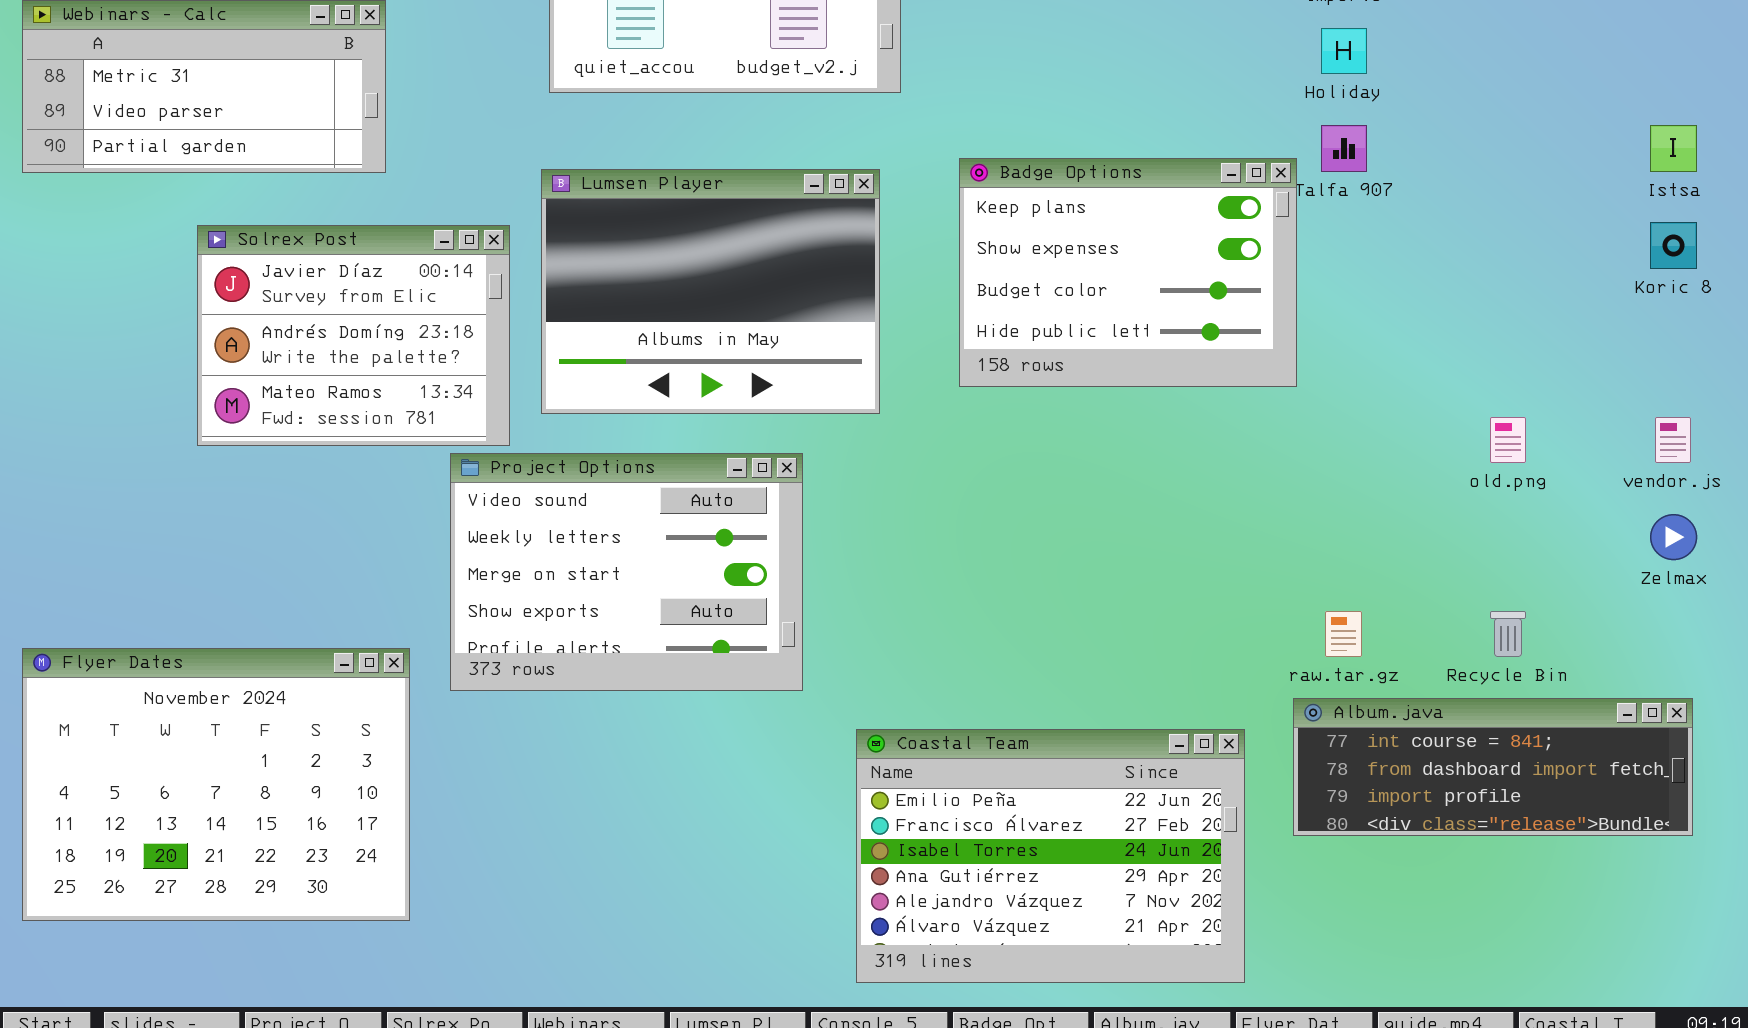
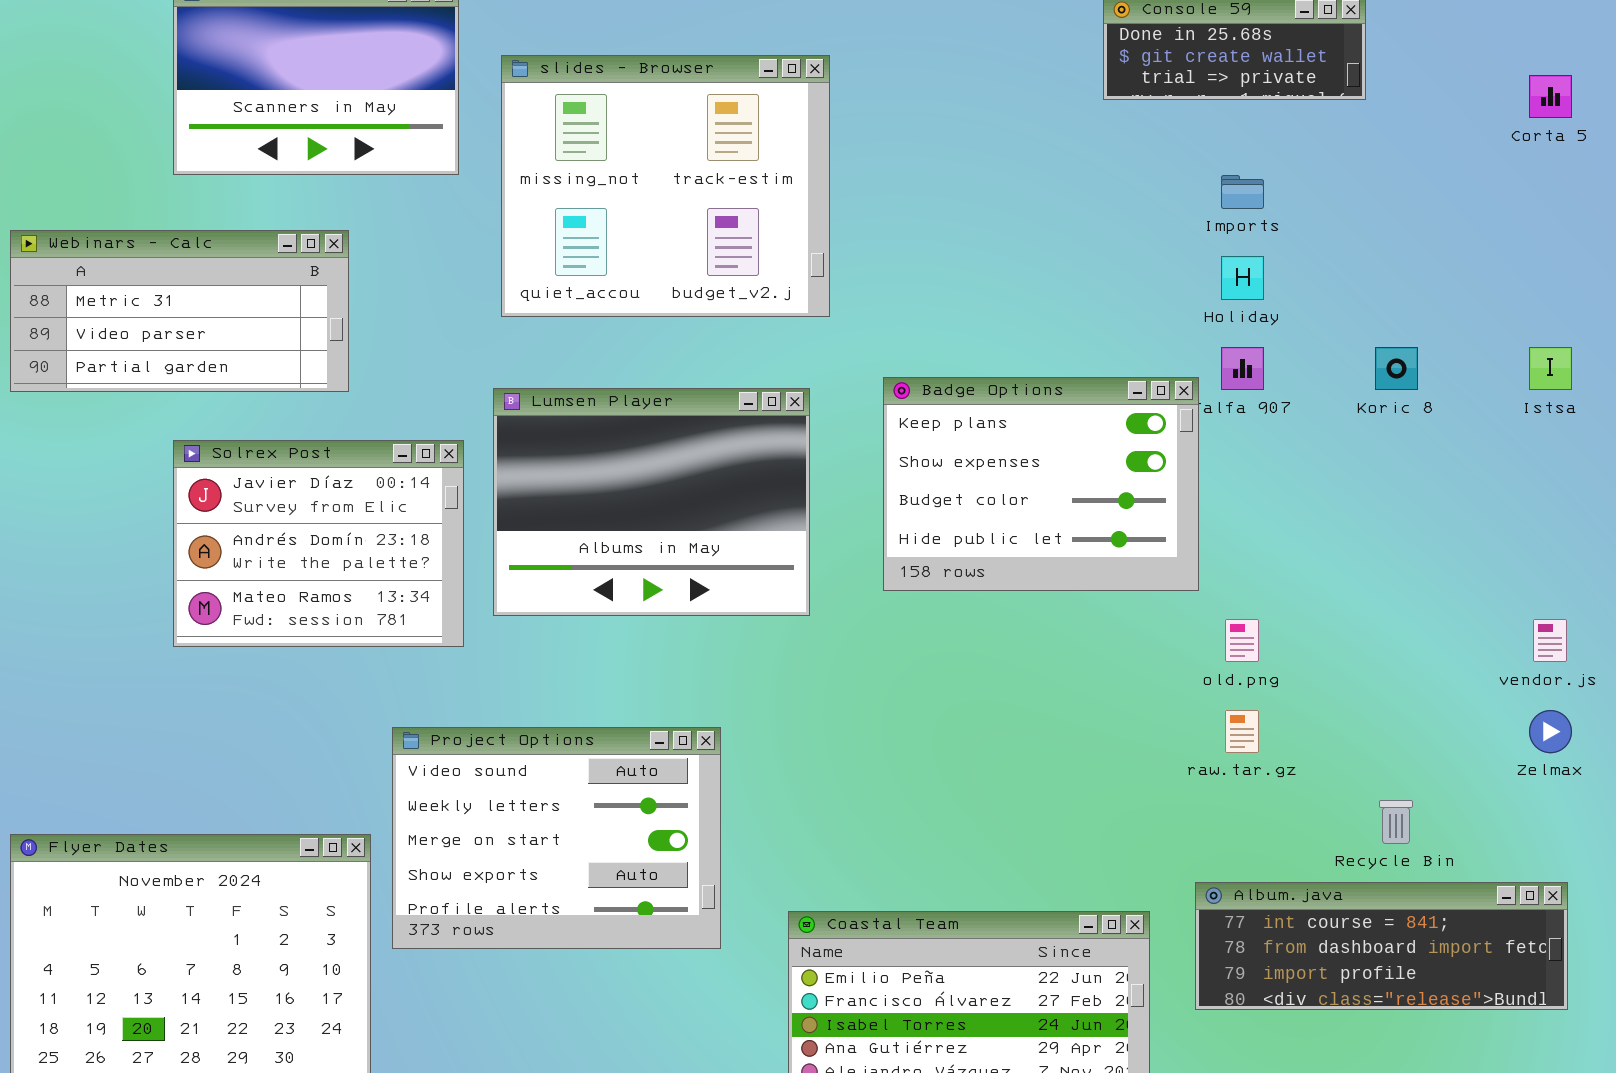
Koric 8: [1650,222,1697,269] -> [1375,347,1418,390], moved
old.png: [1490,417,1526,463] -> [1225,619,1259,662], moved
Project Options: [450,453,803,691] -> [392,727,721,949], moved
raw.tar.gz: [1325,611,1362,657] -> [1225,710,1259,753], moved

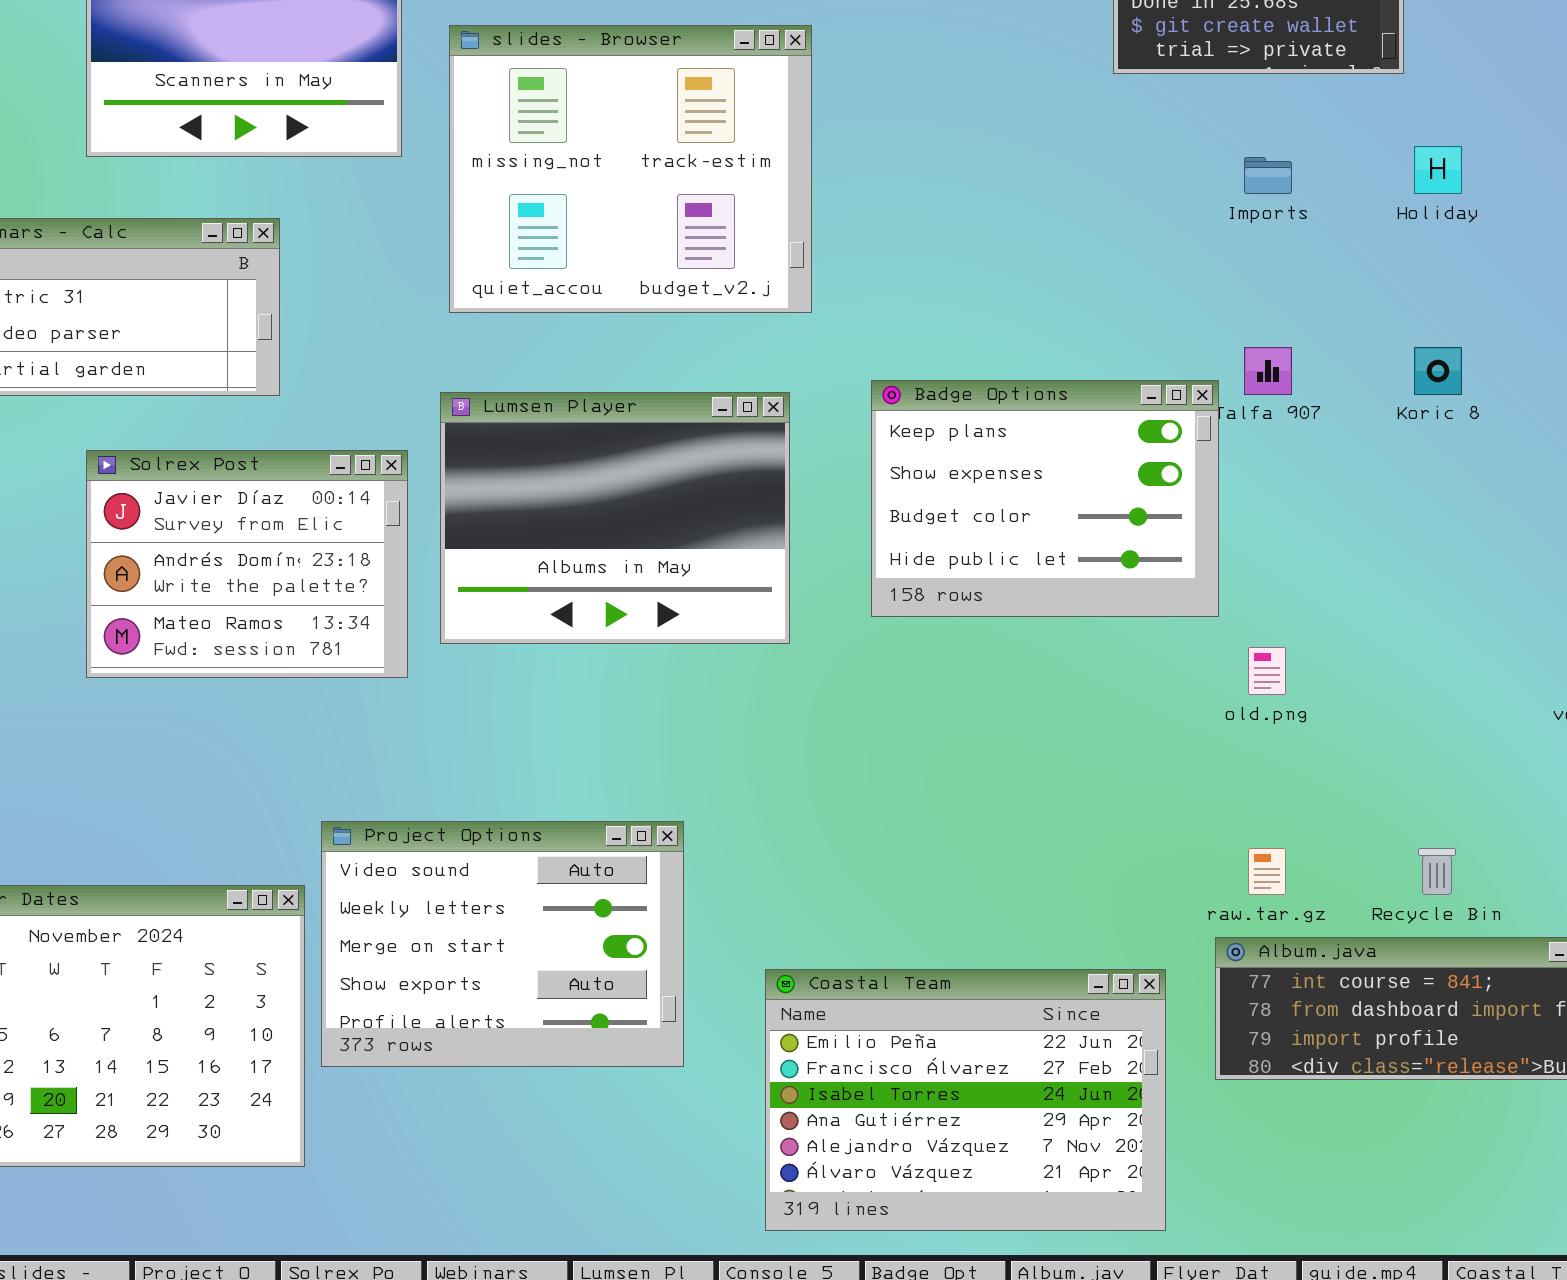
Holiday: [1221,256,1264,300] -> [1414,146,1462,194], moved
raw.tar.gz: [1225,710,1259,753] -> [1248,848,1286,895], moved
Project Options: [392,727,721,949] -> [321,821,684,1067], moved

